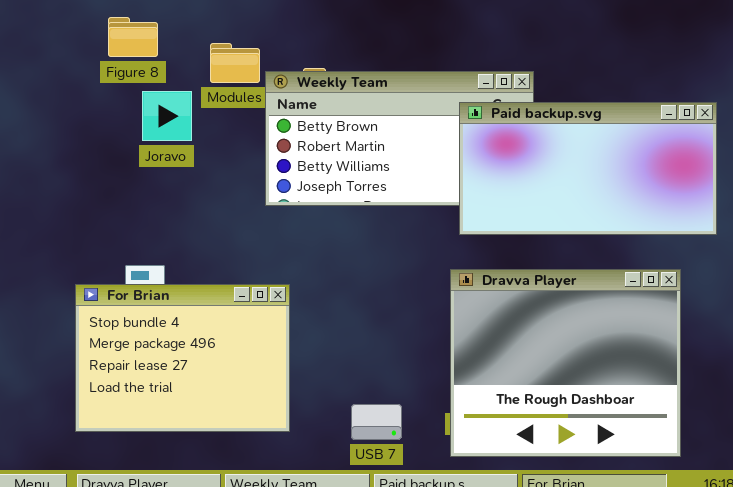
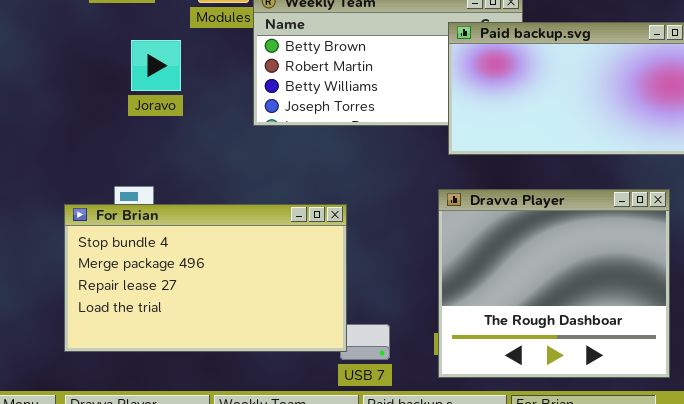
Joravo: [142,91,192,141] -> [131,40,181,91], moved
For Brian: [75,284,290,432] -> [64,204,347,352], resized

